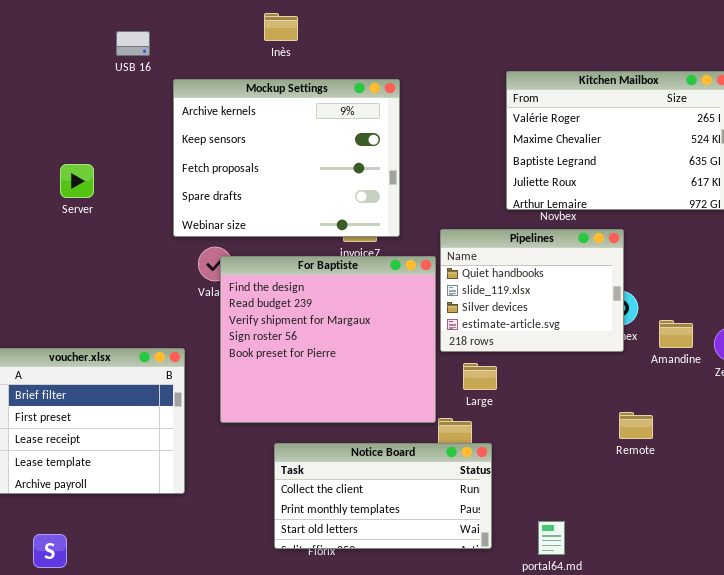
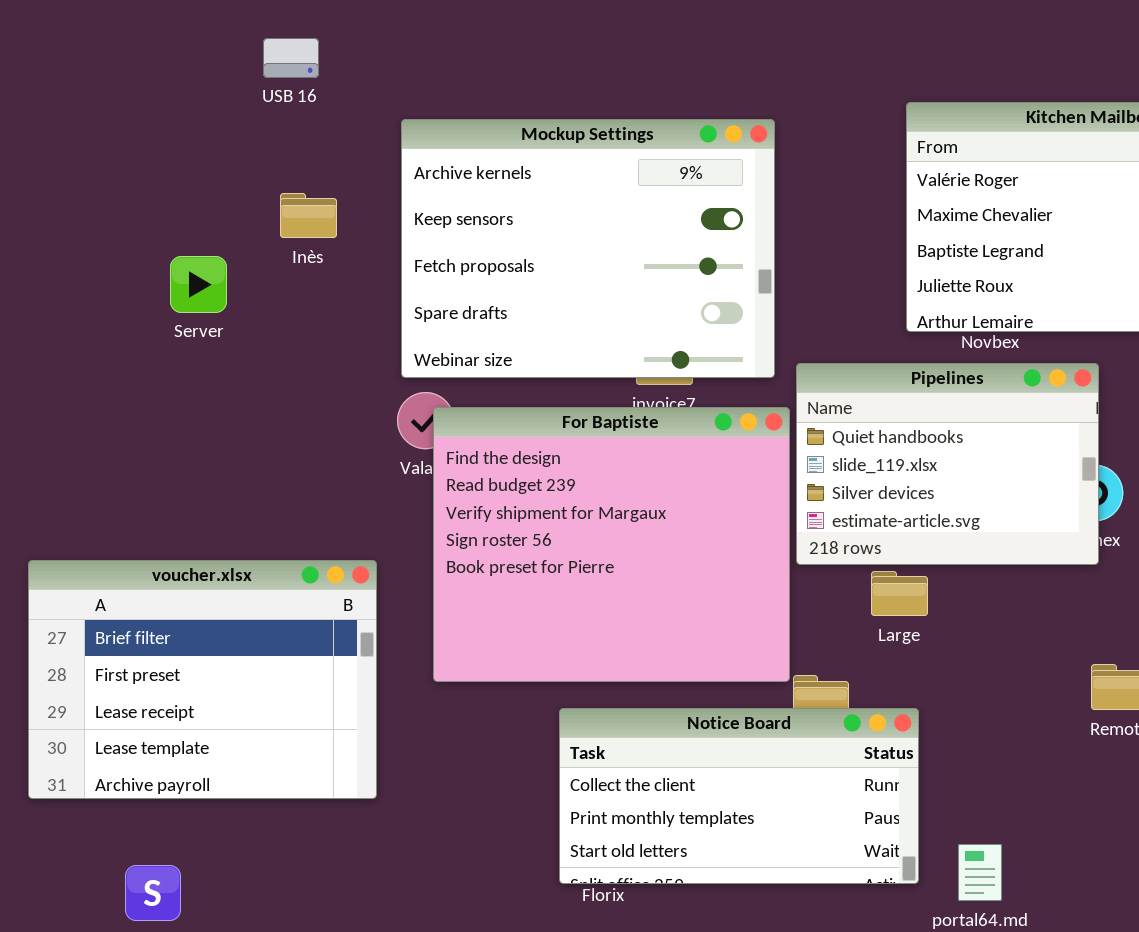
Inès: [264,13,298,41] -> [280,193,337,238], moved
Mockup Settings: [173,79,400,237] -> [401,119,775,378], moved
Large: [463,363,497,390] -> [871,571,928,616], moved
Notice Board: [274,443,492,549] -> [559,708,919,884], moved

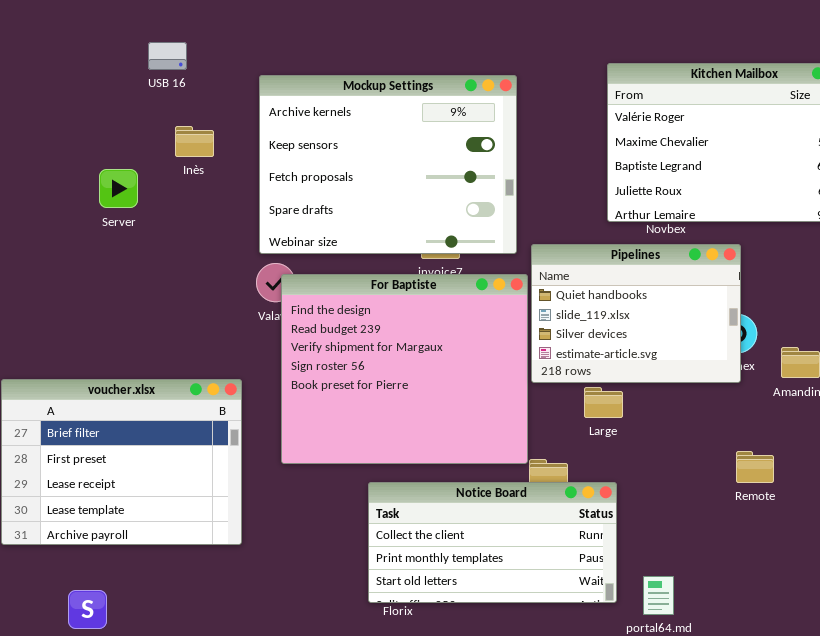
USB 16: [263,38,319,78] -> [148,42,187,70], moved

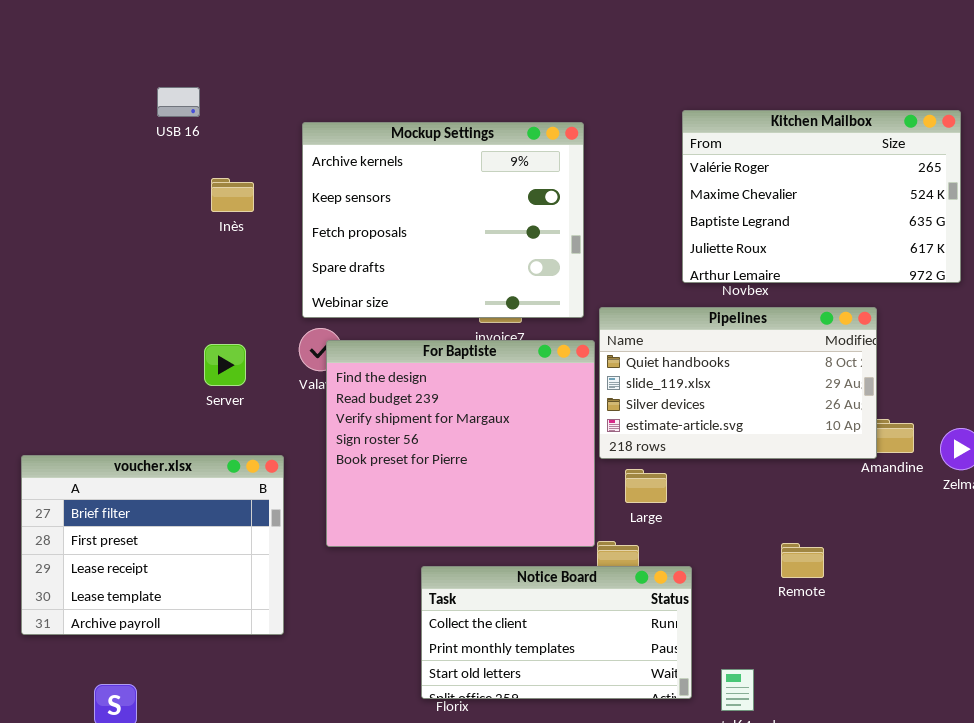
USB 16: [148,42,187,70] -> [157,87,200,117], moved
Server: [99,169,138,208] -> [204,344,246,386], moved
Pipelines: [531,244,741,383] -> [599,307,877,459], resized
Large: [584,387,623,418] -> [625,469,667,503], moved
Remote: [736,451,774,483] -> [781,543,824,578], moved

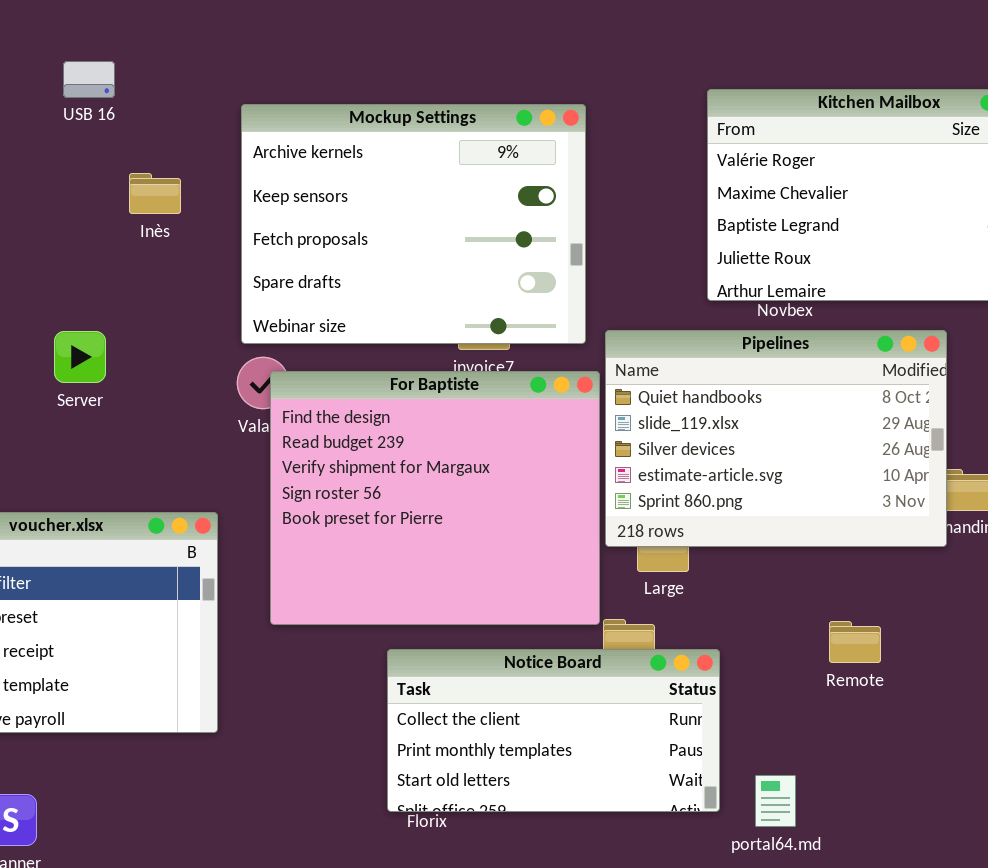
Pipelines: [599,307,877,459] -> [605,330,947,547], resized
Server: [204,344,246,386] -> [54,331,106,383], moved

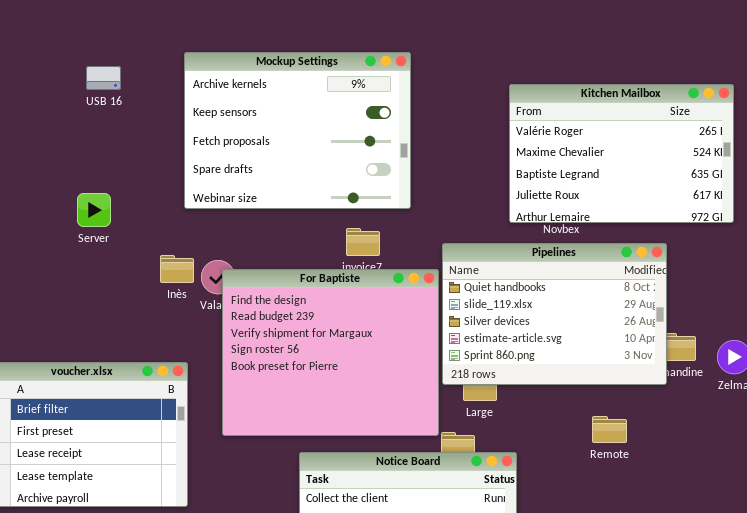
Mockup Settings: [241,104,586,344] -> [184,52,411,209], moved
Inès: [129,173,181,214] -> [160,255,194,283], moved
Server: [54,331,106,383] -> [77,193,111,227], moved
Remote: [829,621,881,663] -> [592,416,627,443], moved

